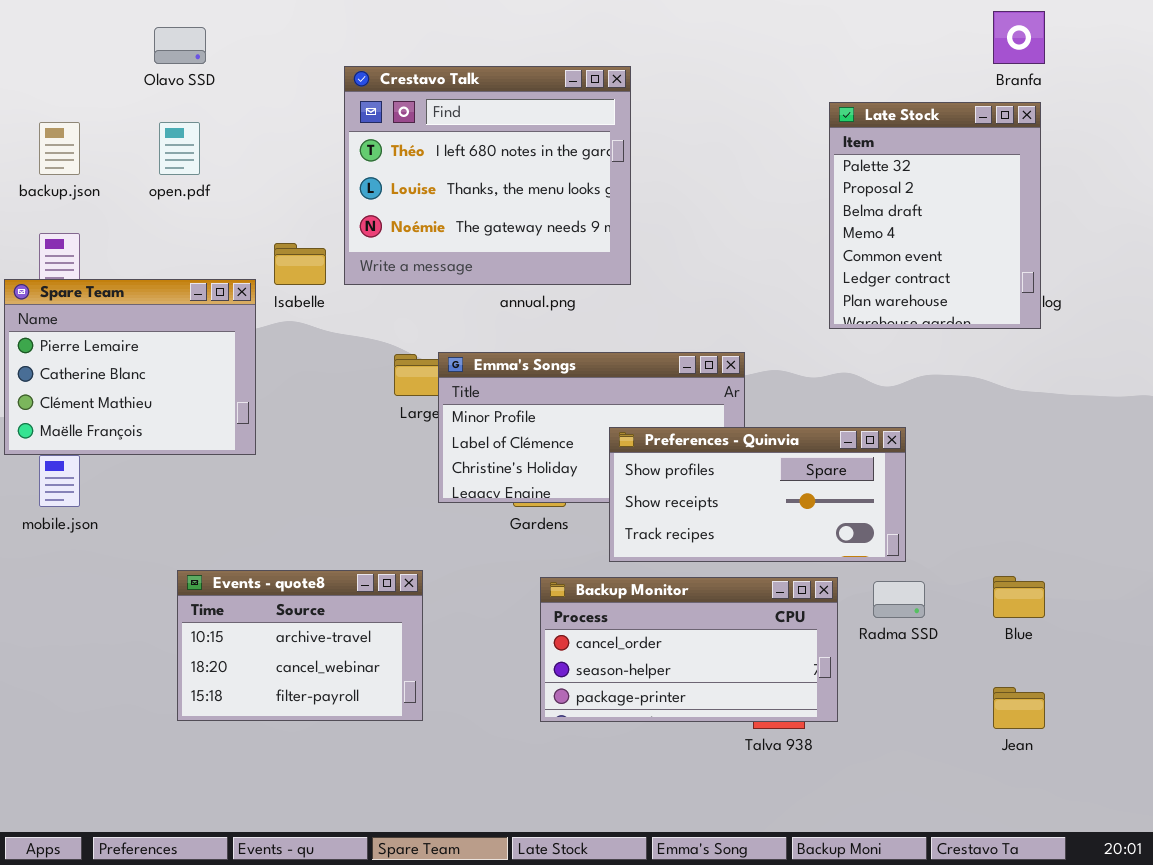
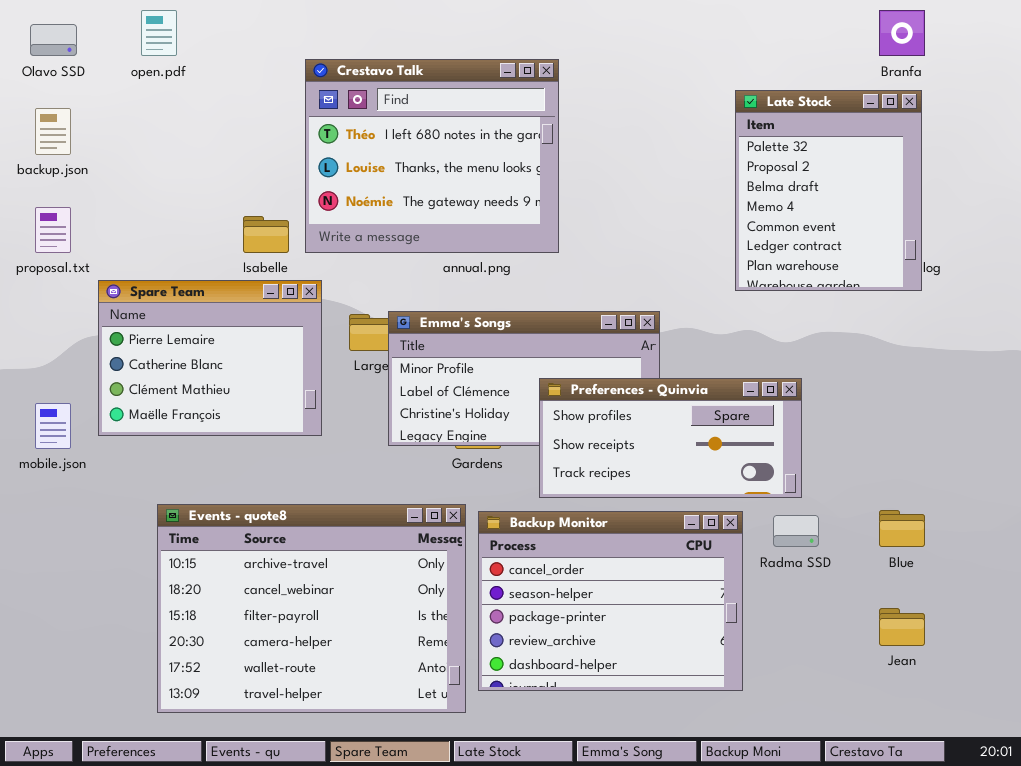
Olavo SSD: [154,27,206,64] -> [30,24,77,56], moved
open.pdf: [159,122,200,175] -> [141,10,177,56], moved
Spare Team: [4,279,256,455] -> [98,280,322,436], moved
Events - quote8: [177,570,423,721] -> [157,504,466,713], resized
Backup Monitor: [540,577,838,722] -> [478,511,743,691], resized

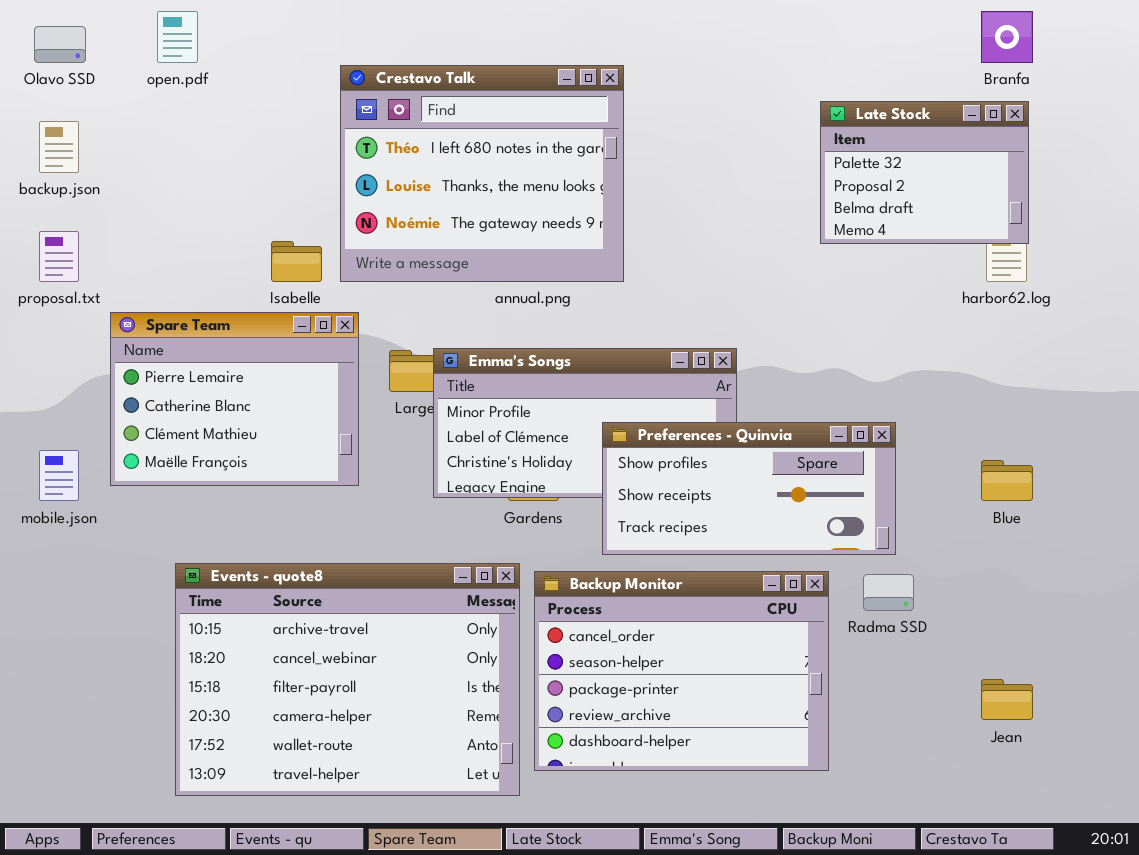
Late Stock: [735,90,922,291] -> [820,101,1029,244], resized
Blue: [879,510,925,547] -> [981,460,1033,501], moved

